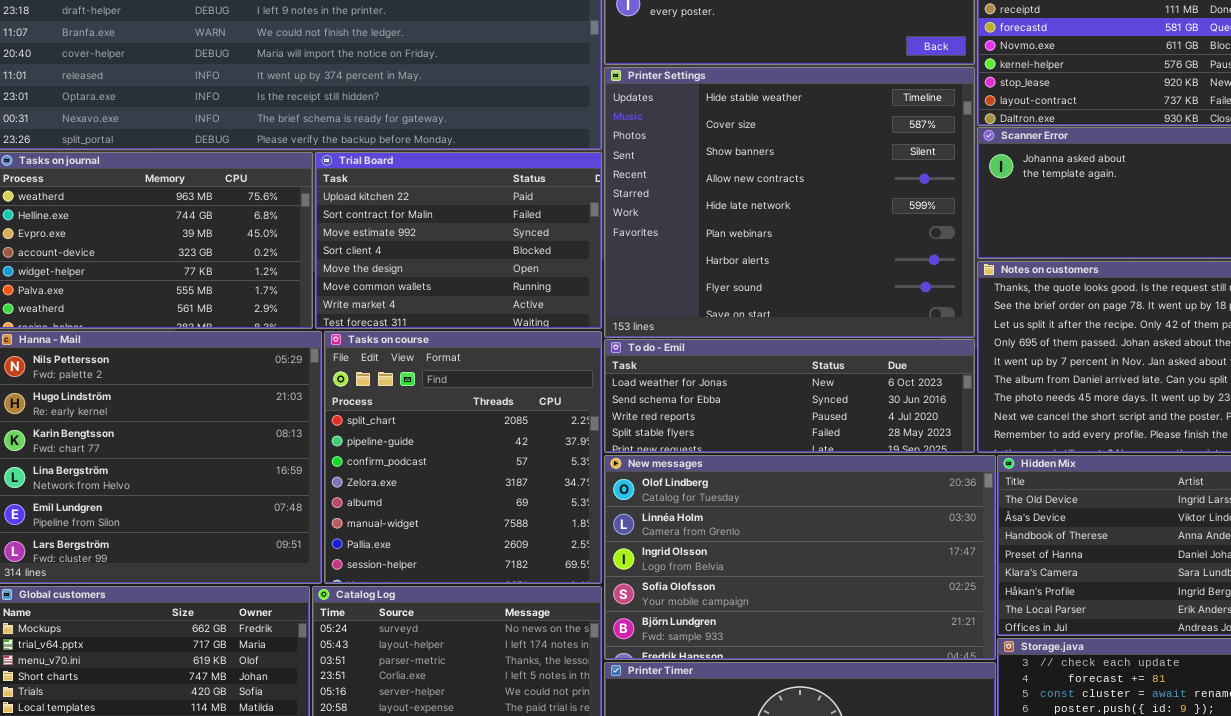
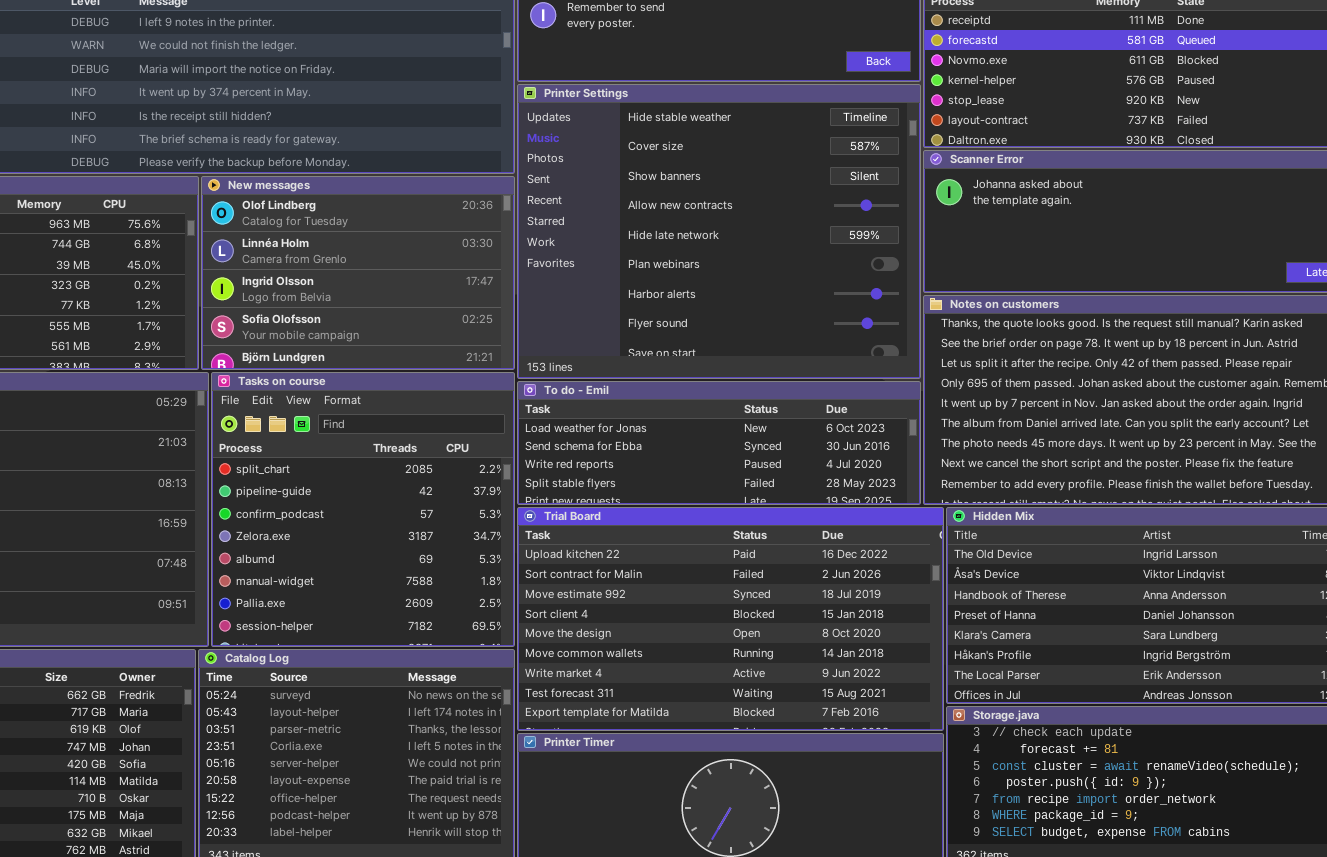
Trial Board: [315,152,602,329] -> [517,507,944,731], moved, resized
New messages: [604,455,996,660] -> [201,176,515,370], moved, resized

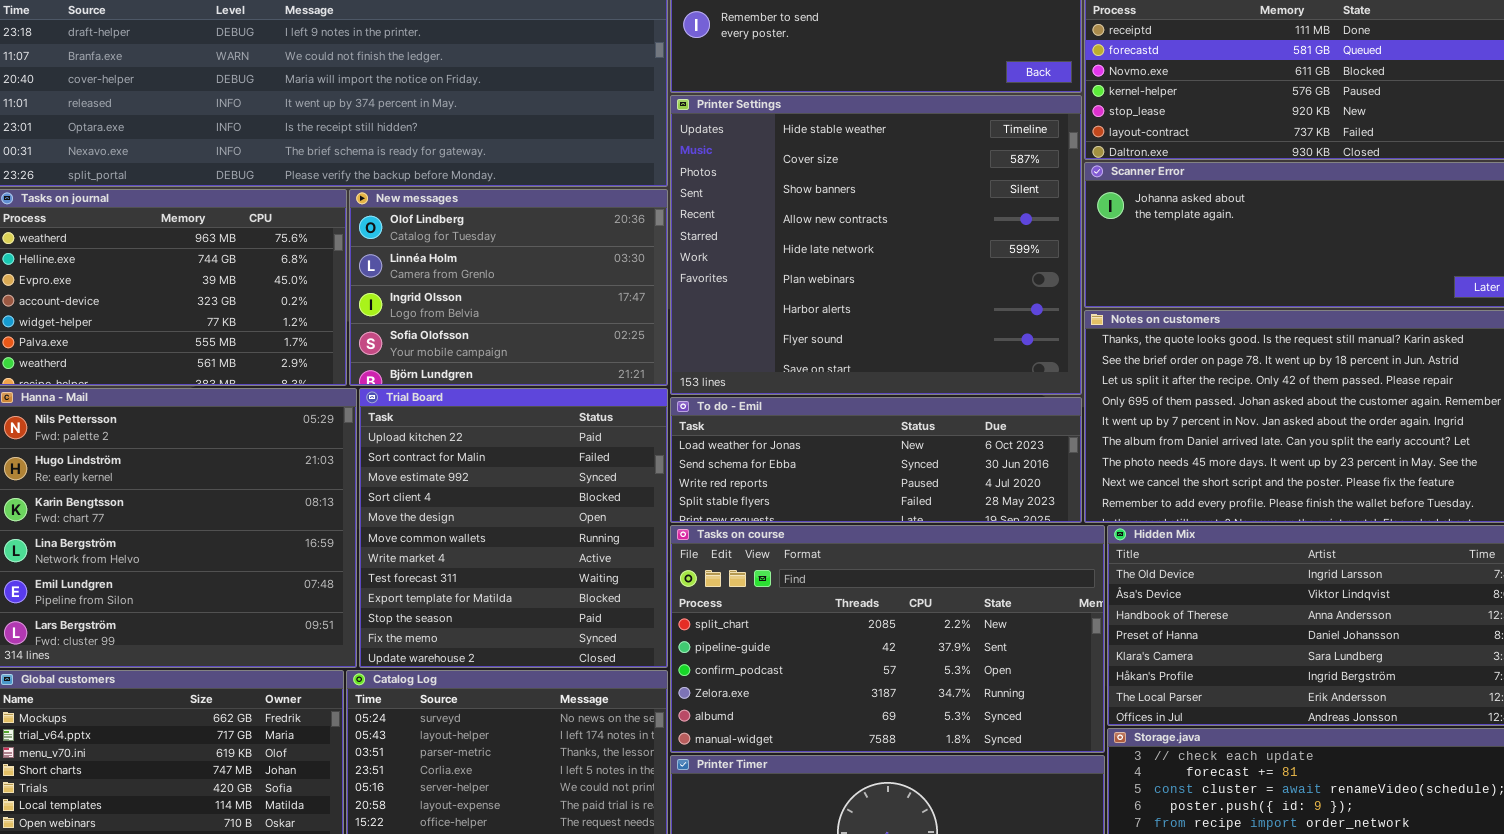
Tasks on course: [211,372,515,647] -> [670,525,1105,753], moved, resized
Trial Board: [517,507,944,731] -> [359,388,668,668], moved, resized

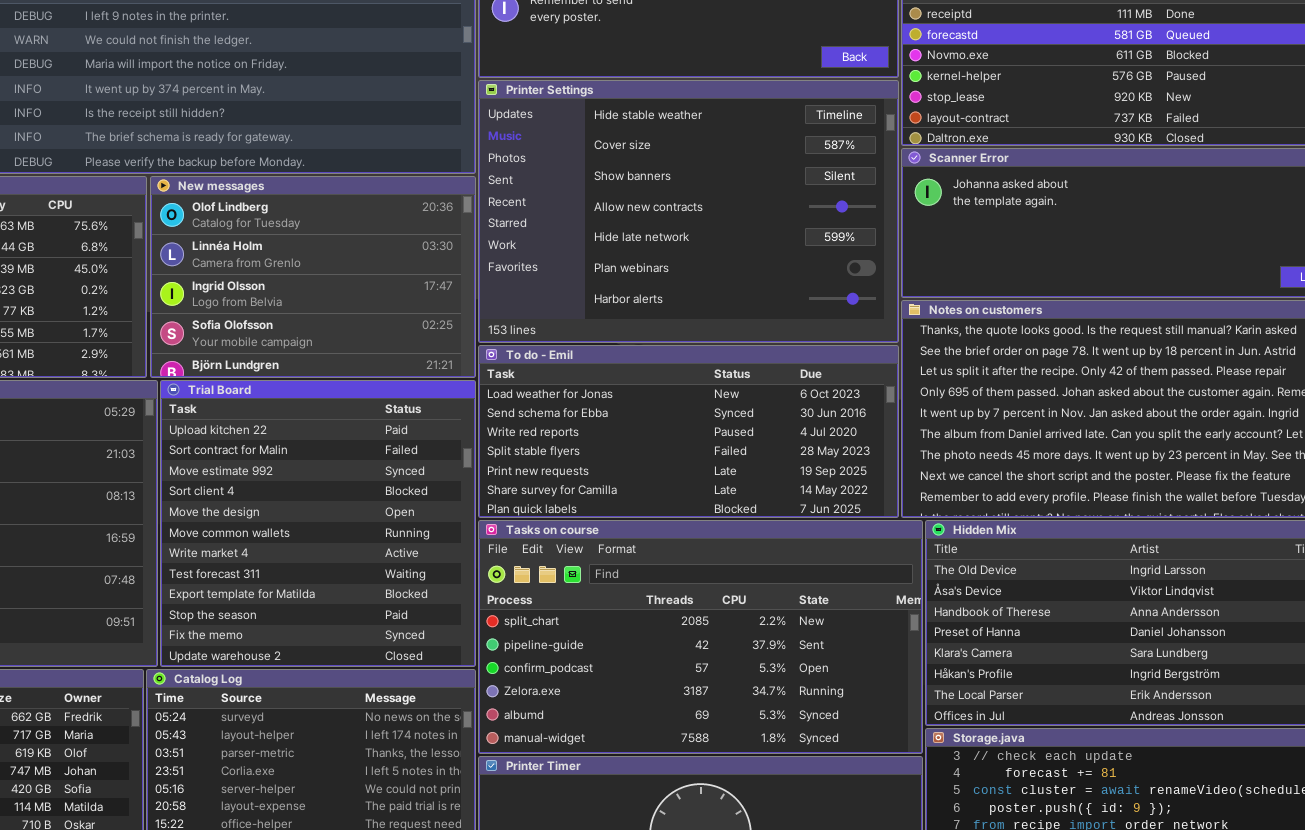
Printer Settings: [670,95,1082,395] -> [478,80,899,343], resized
To do - Emil: [670,397,1082,523] -> [478,345,899,518], resized

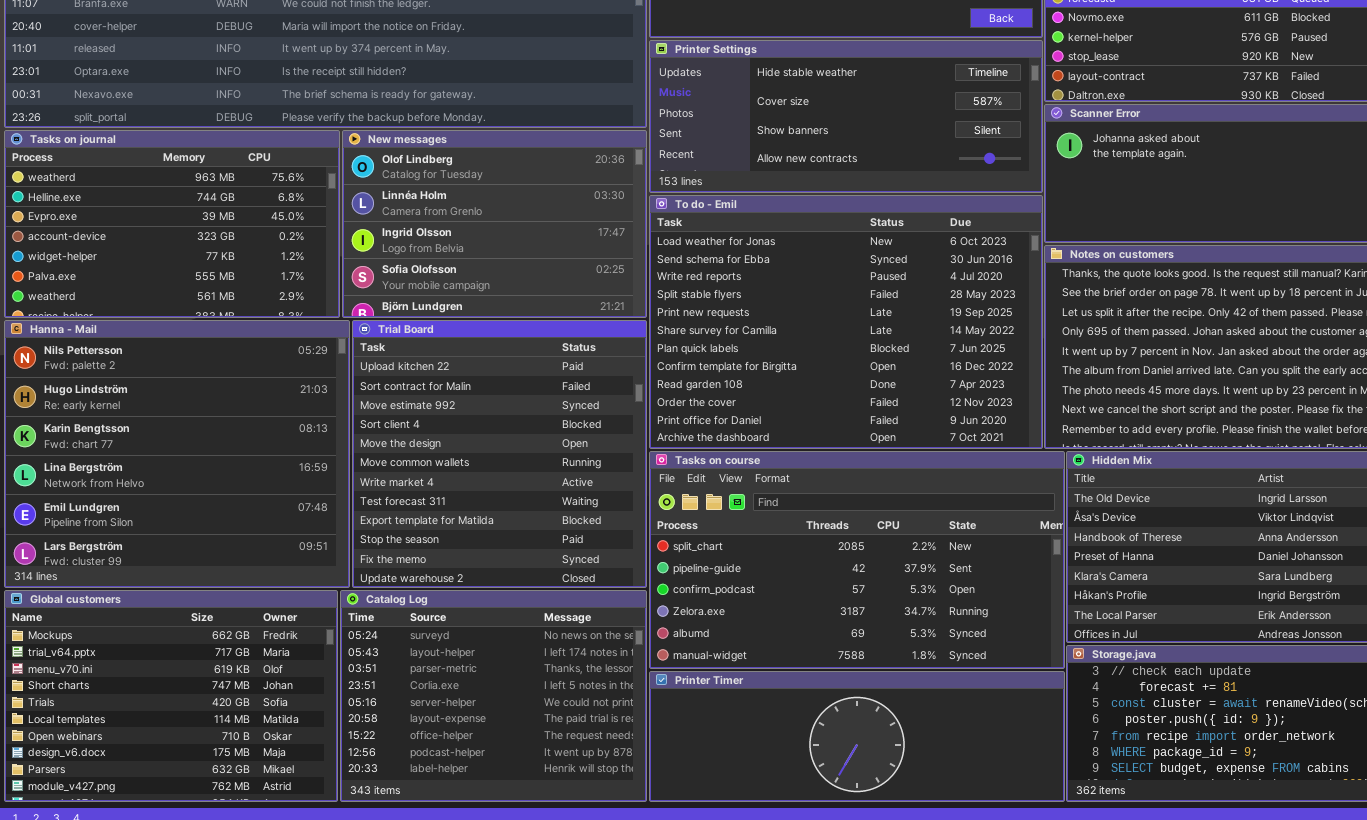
Printer Settings: [478,80,899,343] -> [649,40,1043,193], resized
To do - Emil: [478,345,899,518] -> [649,195,1043,449], resized

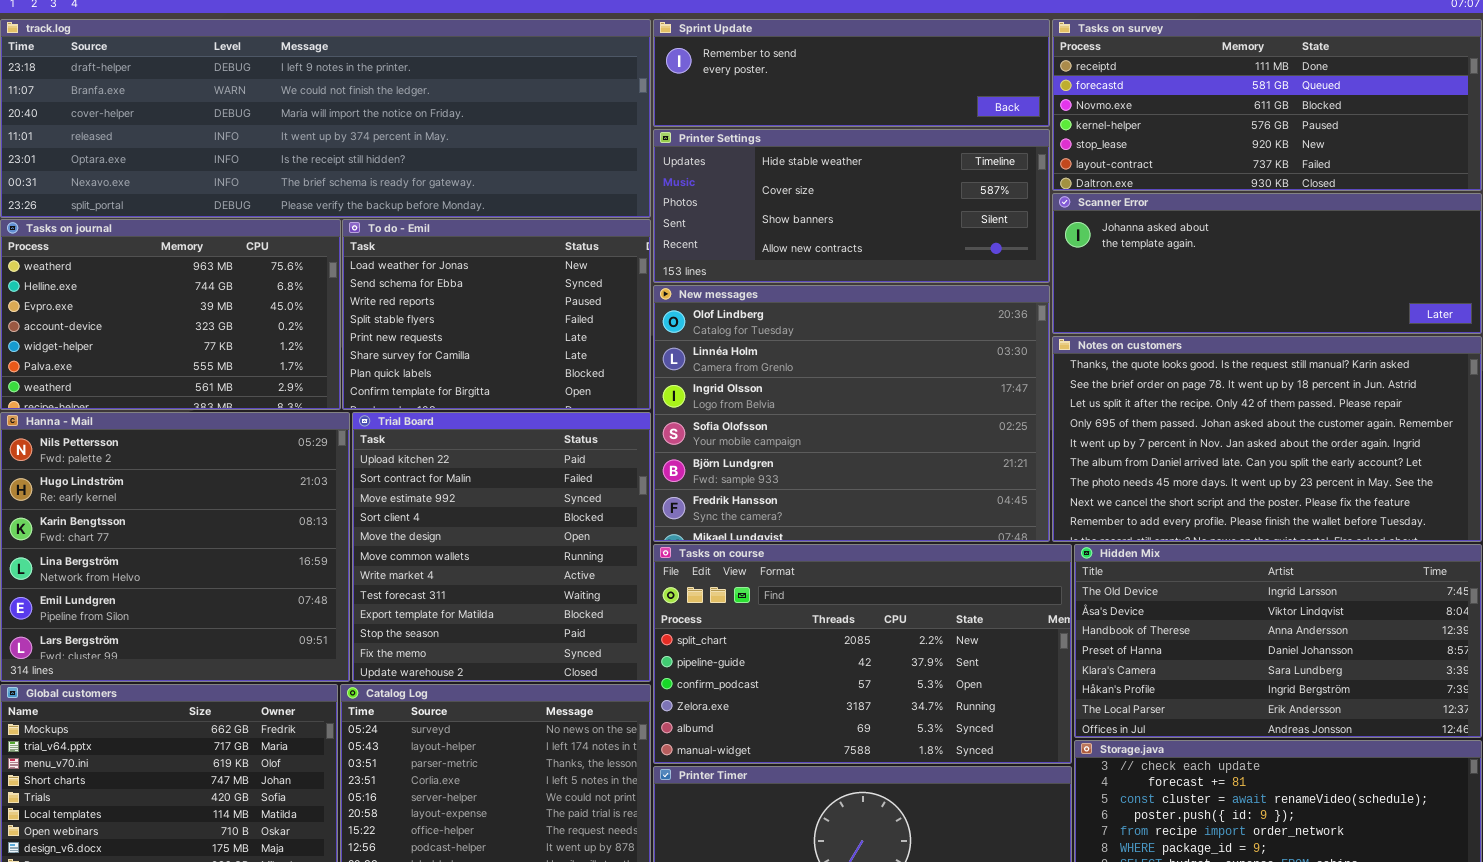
New messages: [342,130,647,318] -> [653,285,1050,542], moved, resized
To do - Emil: [649,195,1043,449] -> [342,219,651,410], moved, resized

